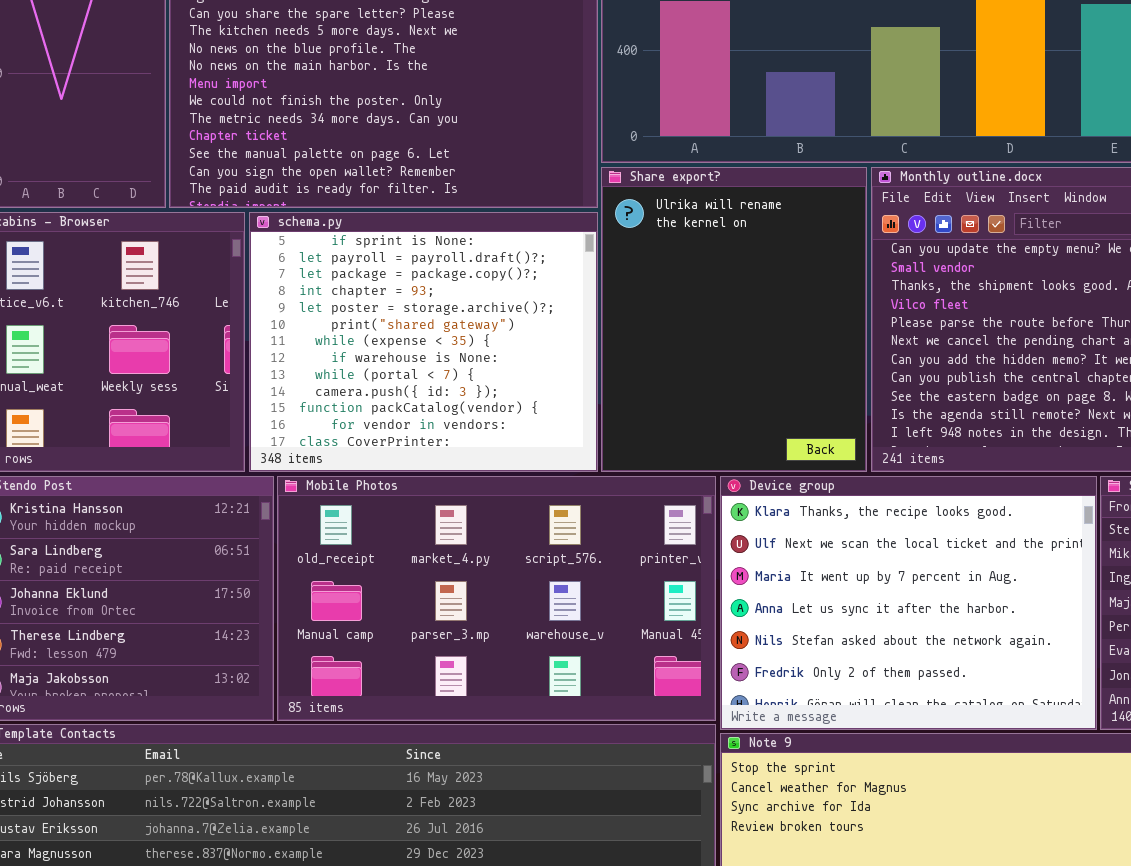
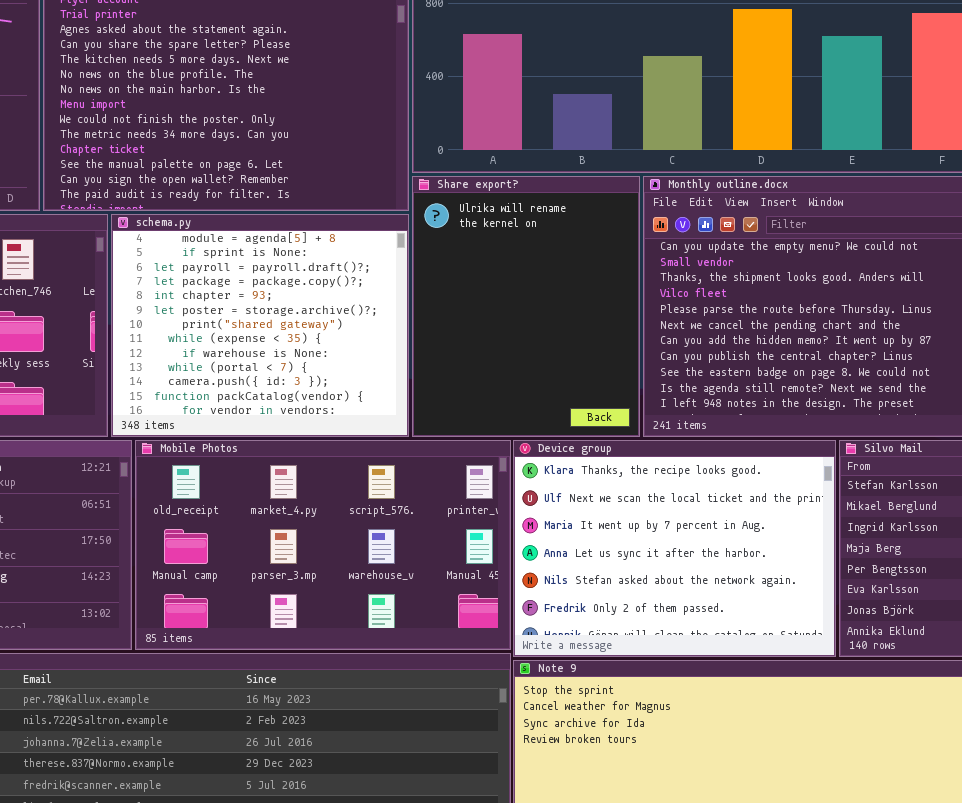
schema.py: [249,212,598,472] -> [111,214,409,437], scrolled up 1 row

